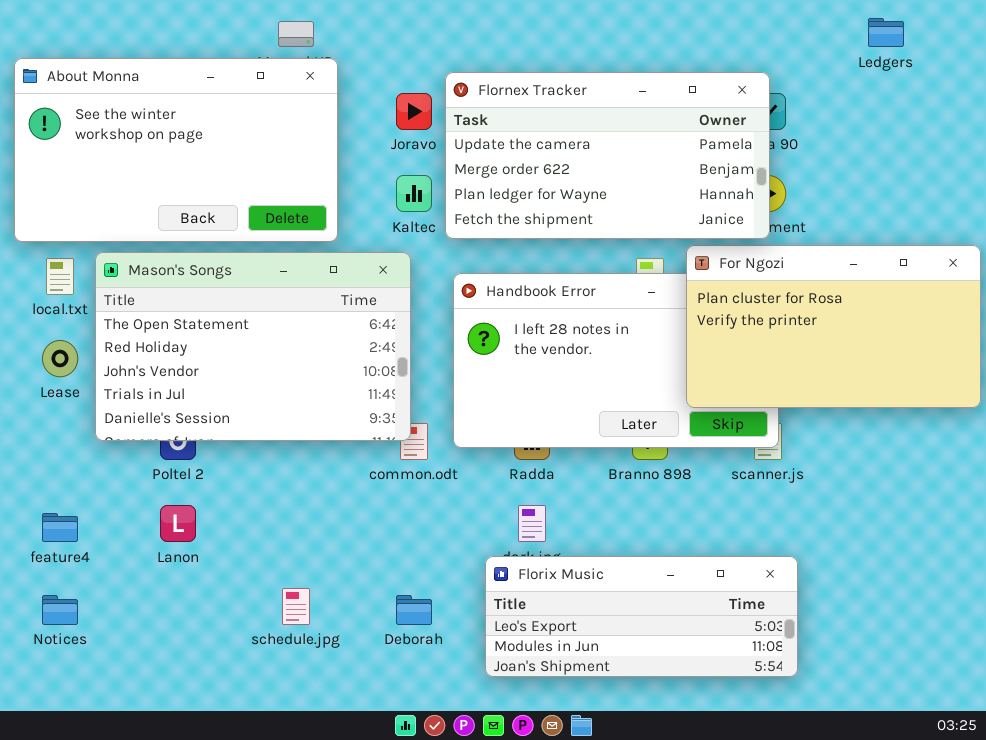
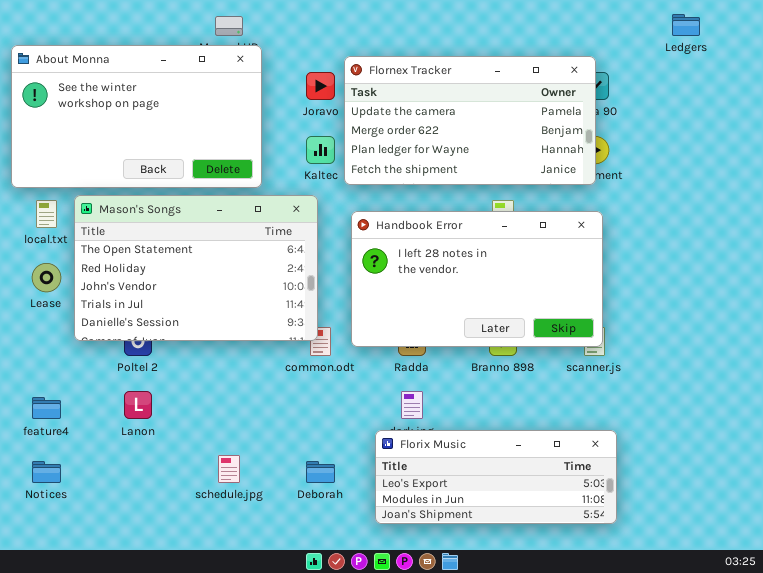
For Ngozi: [686,245,981,408] -> none, closed

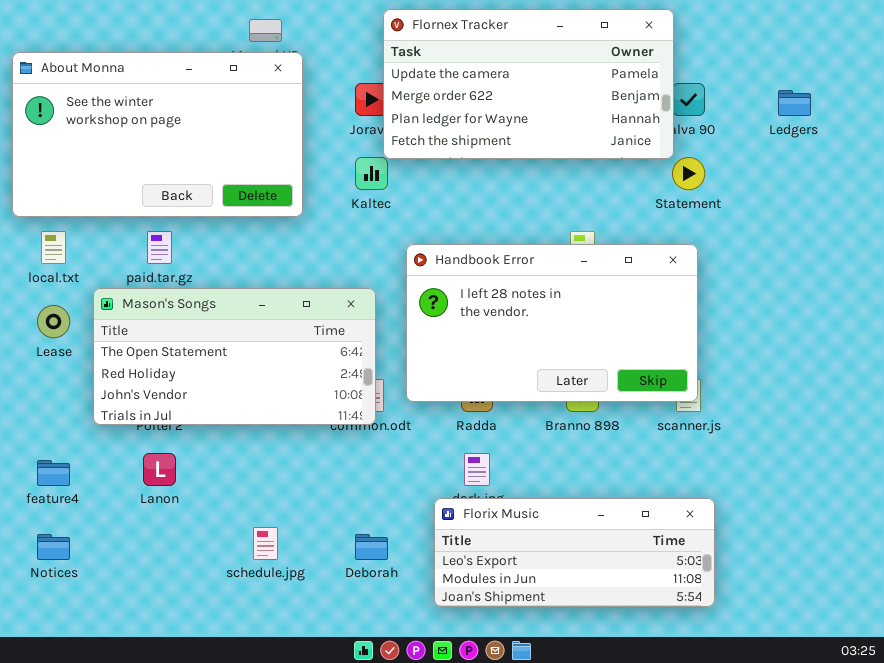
Ledgers: [672,14,700,36] -> [778,90,811,116], moved
Flornex Tracker: [344,56,596,185] -> [383,9,674,159], moved
Mason's Songs: [74,195,318,341] -> [93,288,376,425], moved, resized

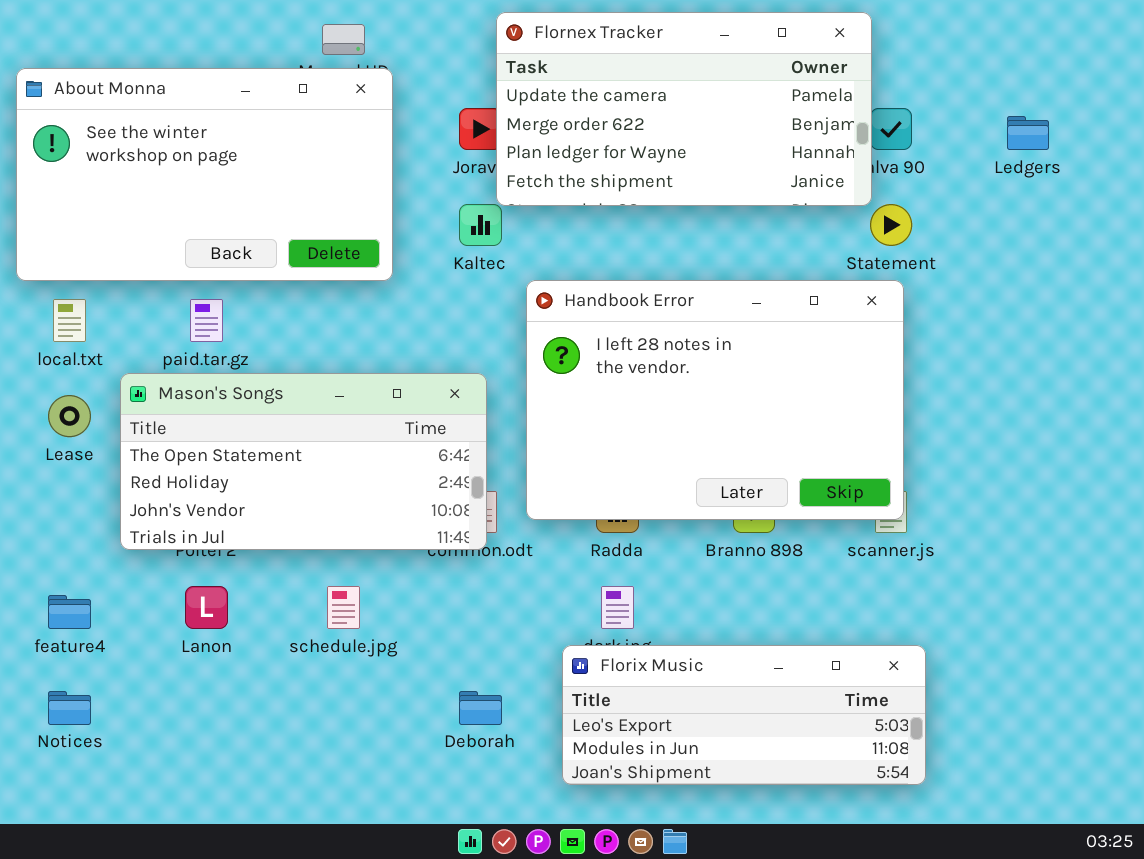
Handbook Error: [406,244,698,402] -> [526,280,904,520], resized
schedule.jpg: [253,527,278,560] -> [327,586,360,629], moved

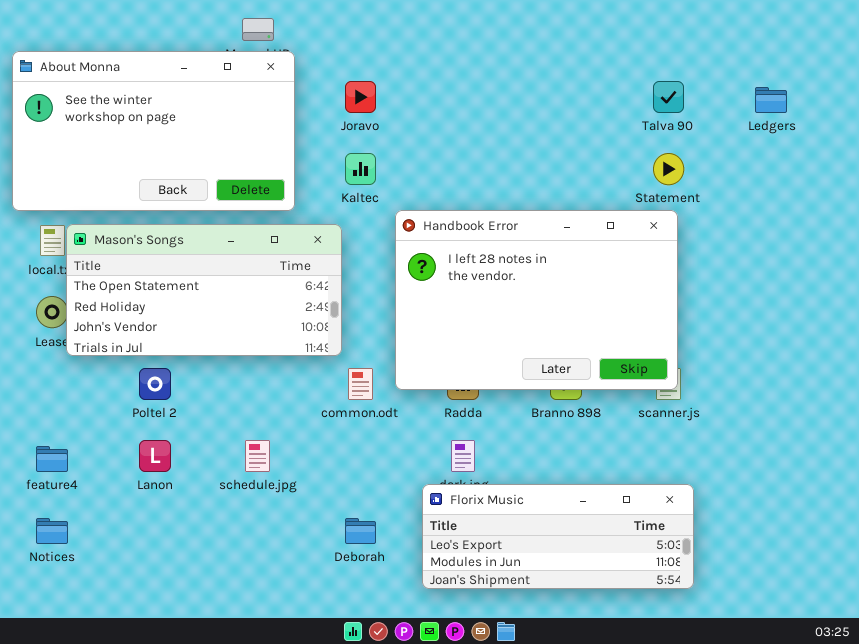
Flornex Tracker: [496,12,872,206] -> none, closed
Mason's Songs: [120,373,487,550] -> [66,224,342,356], moved

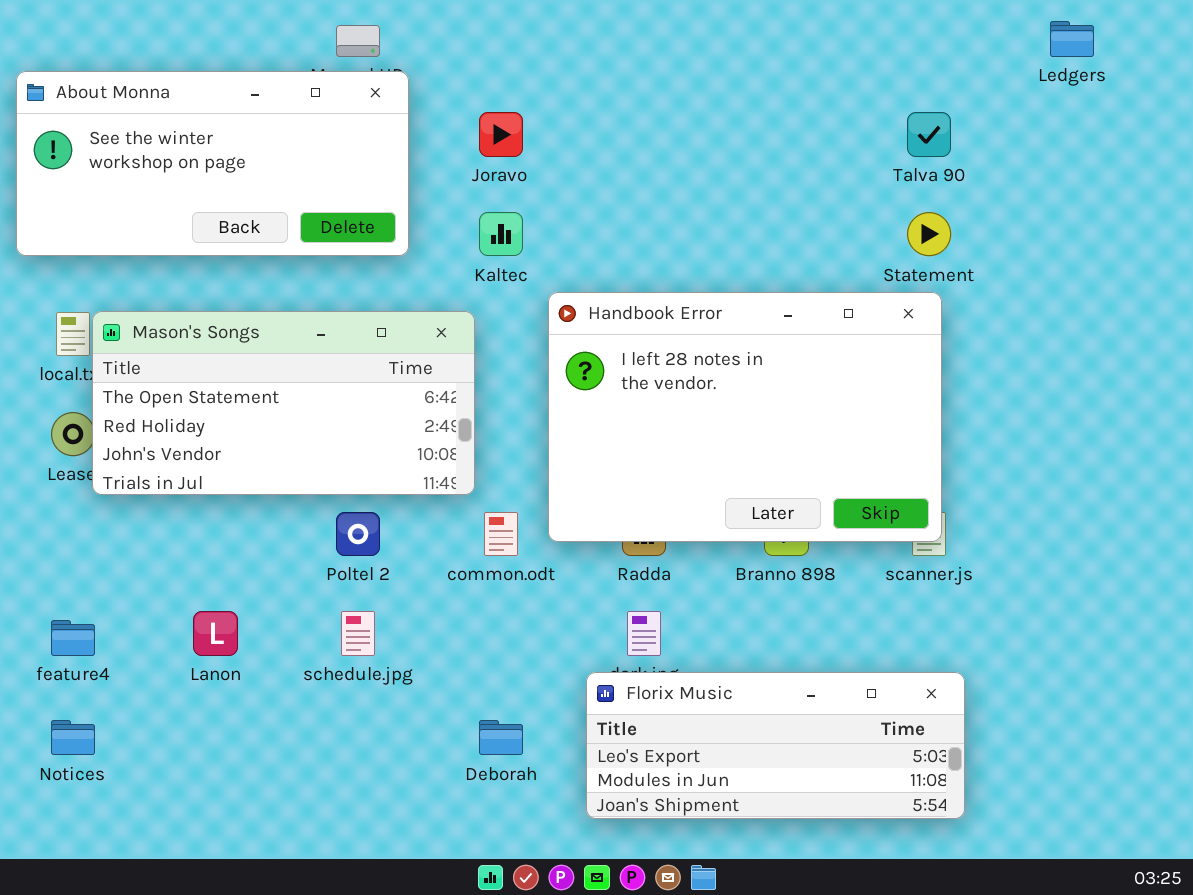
About Monna: [12,51,295,211] -> [16,71,409,256], resized
Ledgers: [755,87,787,113] -> [1050,21,1094,57], moved
Poltel 2: [139,368,171,400] -> [336,512,380,556], moved

